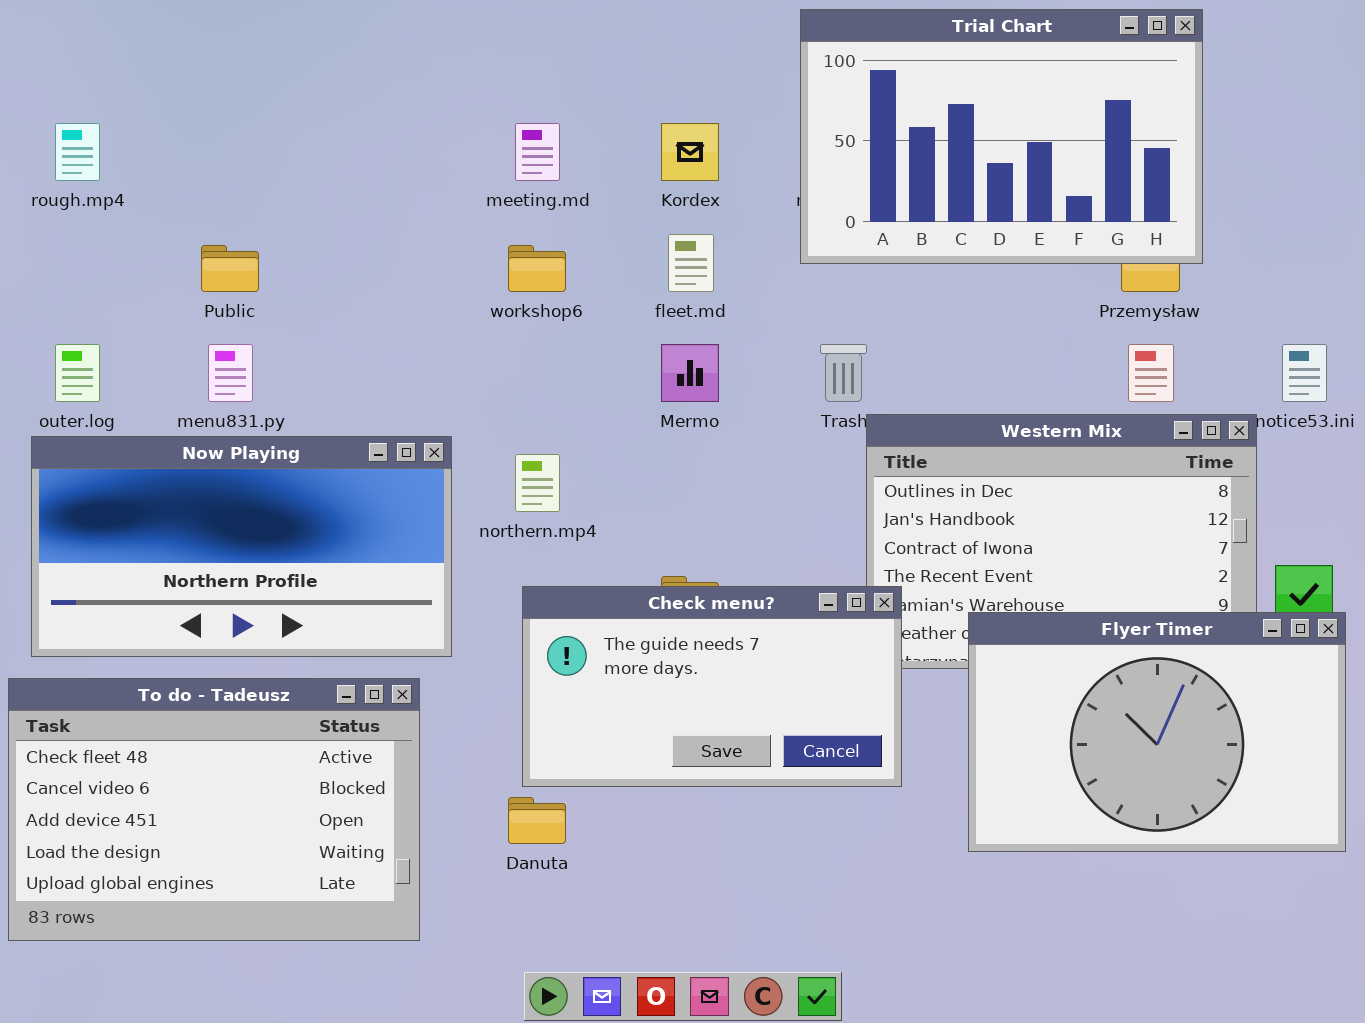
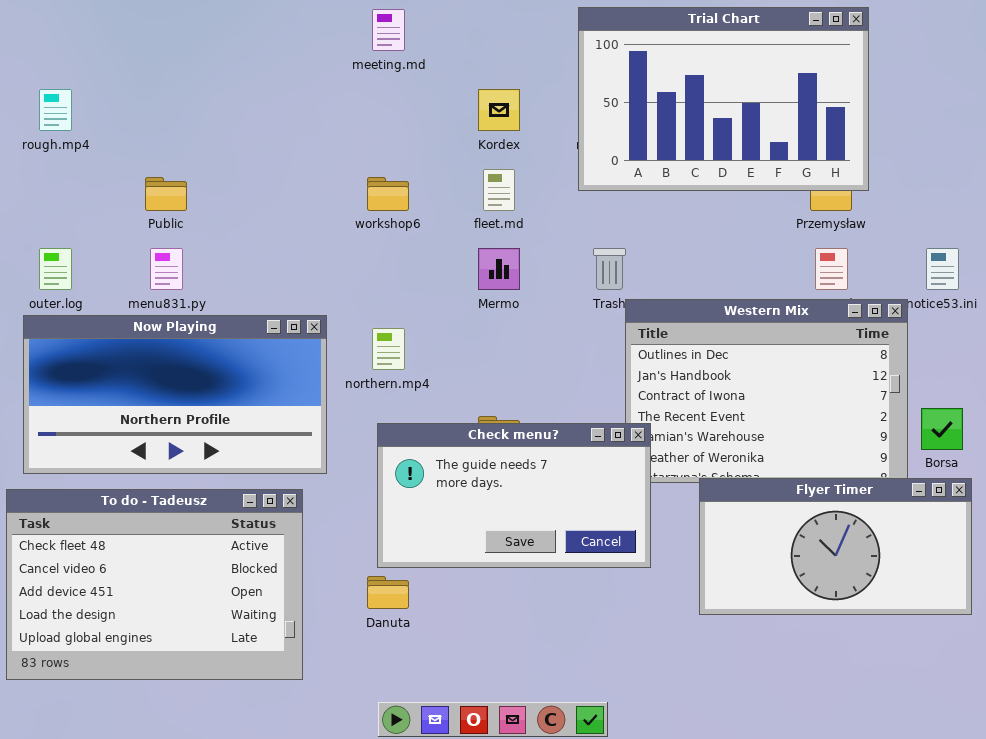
meeting.md: [515,123,560,181] -> [372,9,405,51], moved
Flyer Timer: [968,612,1346,852] -> [699,478,972,615], resized

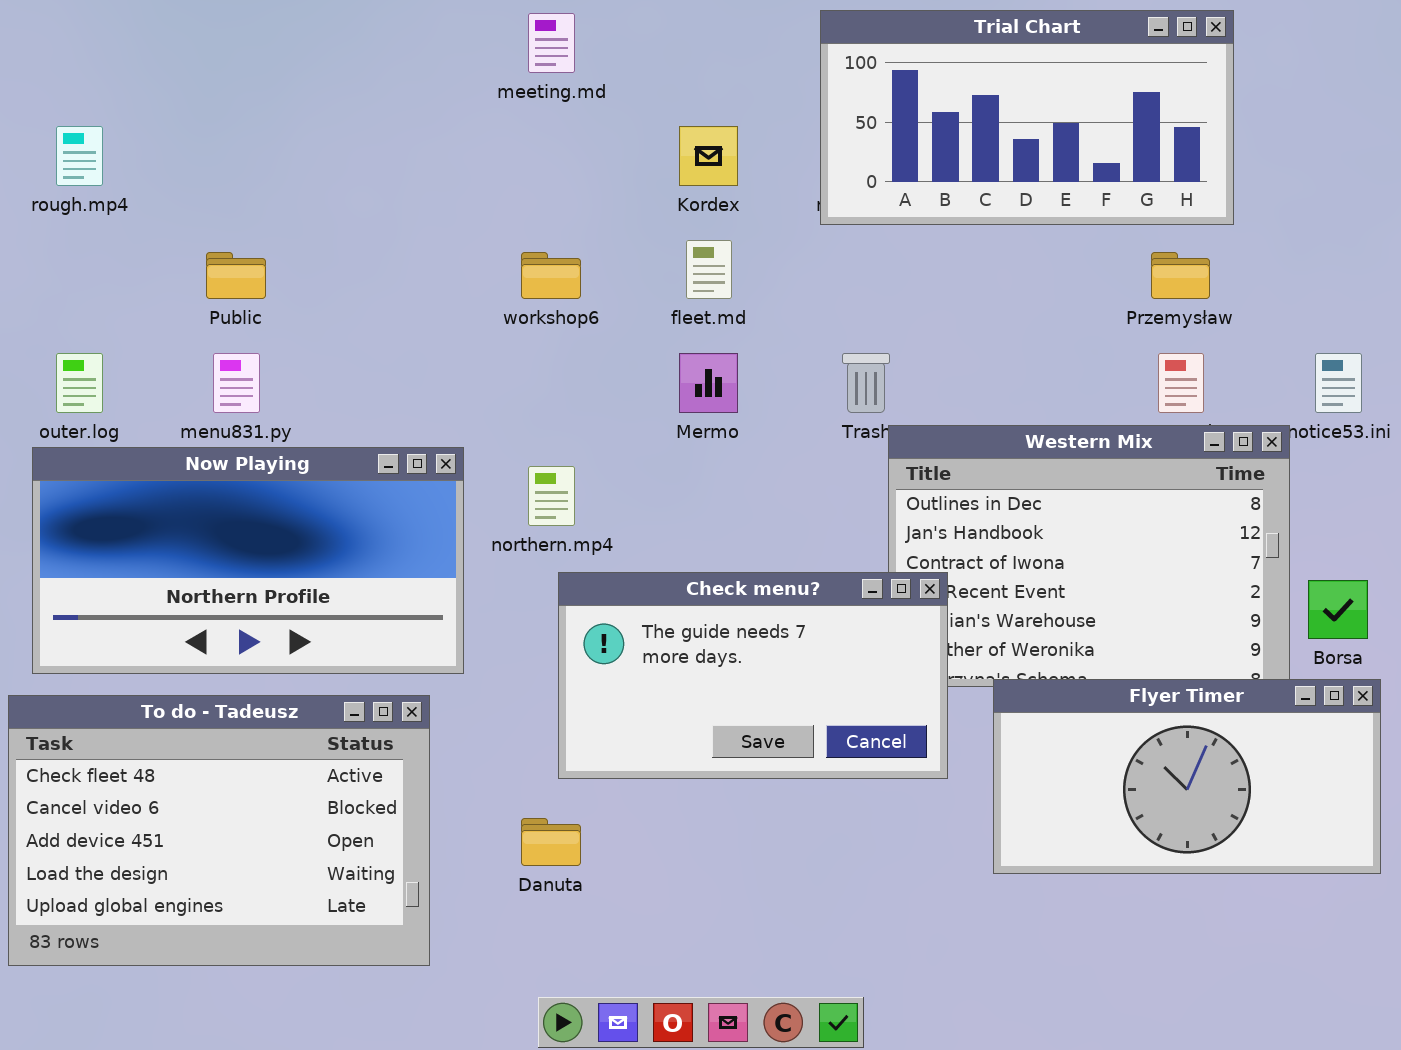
Trial Chart: [578,7,869,191] -> [820,10,1234,225], resized
Check menu?: [377,423,651,568] -> [558,572,948,779], moved

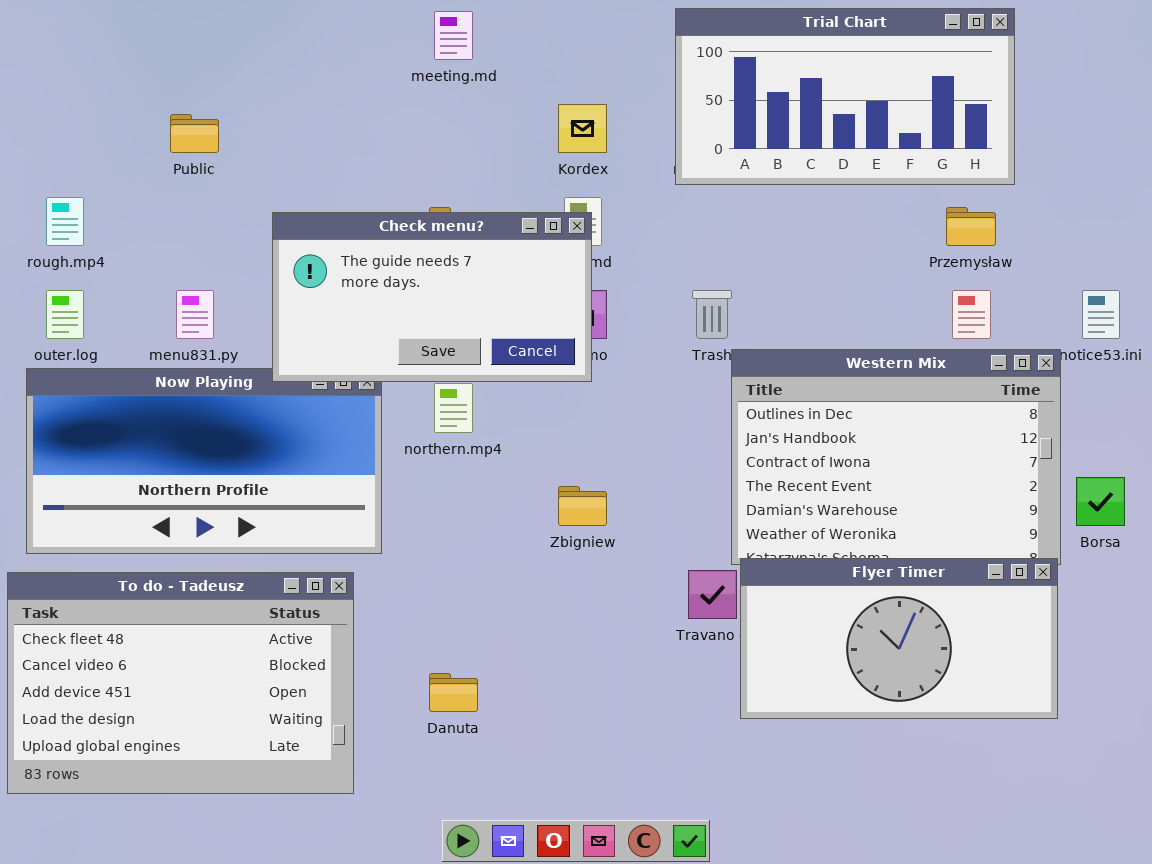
rough.mp4: [56,126,103,186] -> [46,197,84,246], moved
Public: [206,252,266,299] -> [170,114,219,153], moved
Check menu?: [558,572,948,779] -> [272,212,592,382], moved
Flyer Timer: [993,679,1381,874] -> [740,558,1058,719], moved

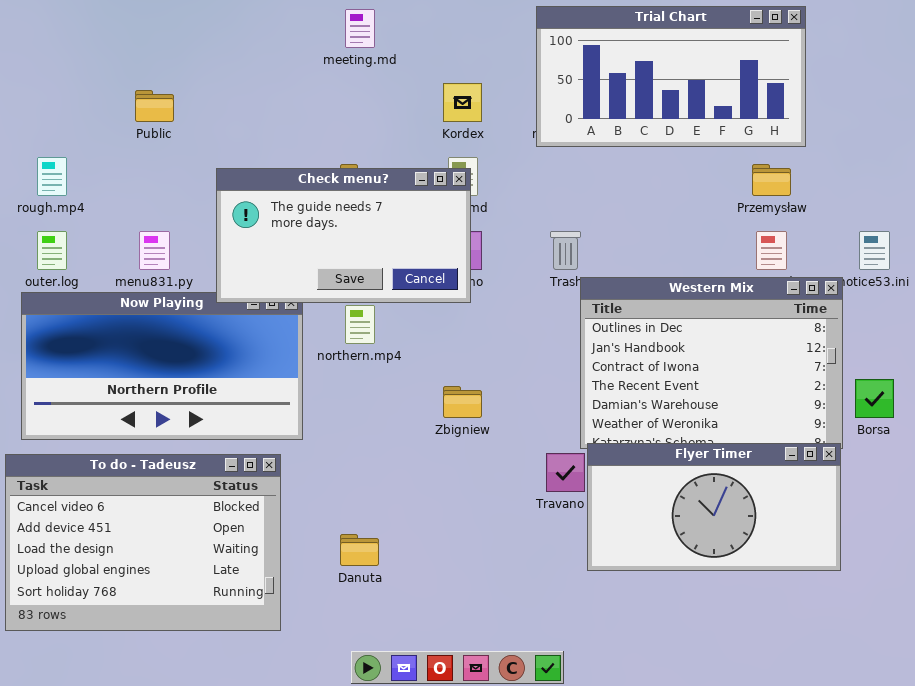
To do - Tadeusz: [7,572,354,794] -> [5,454,281,631], scrolled down 1 row

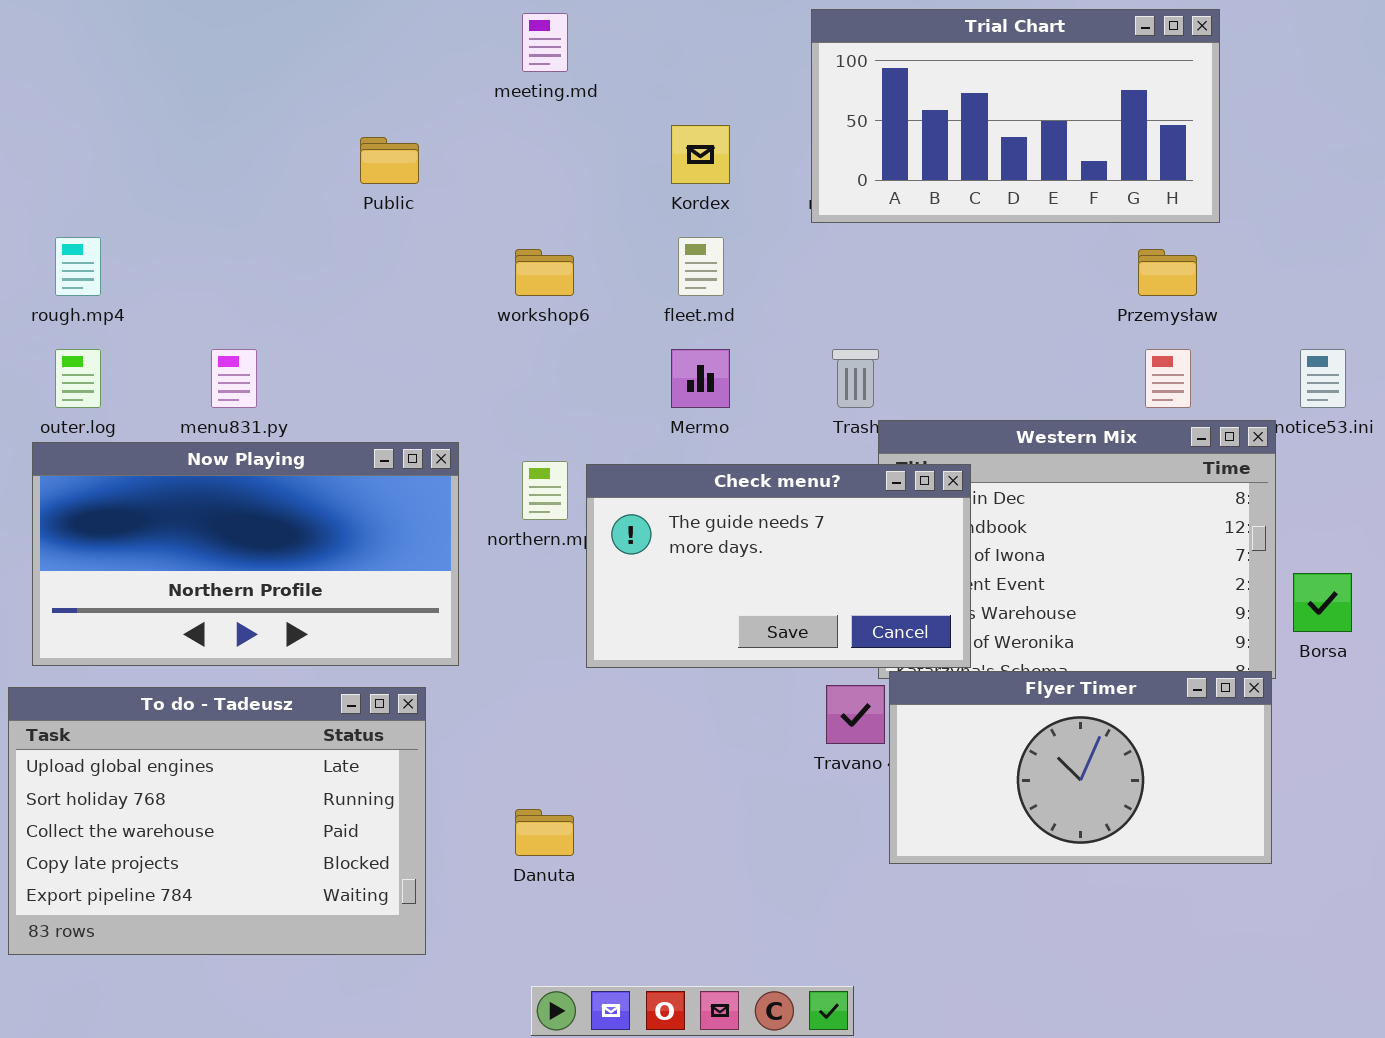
Public: [135,90,174,122] -> [360,137,419,184], moved
Check menu?: [216,168,471,303] -> [586,464,971,668], moved
To do - Tadeusz: [5,454,281,631] -> [8,687,426,955], scrolled down 3 rows

